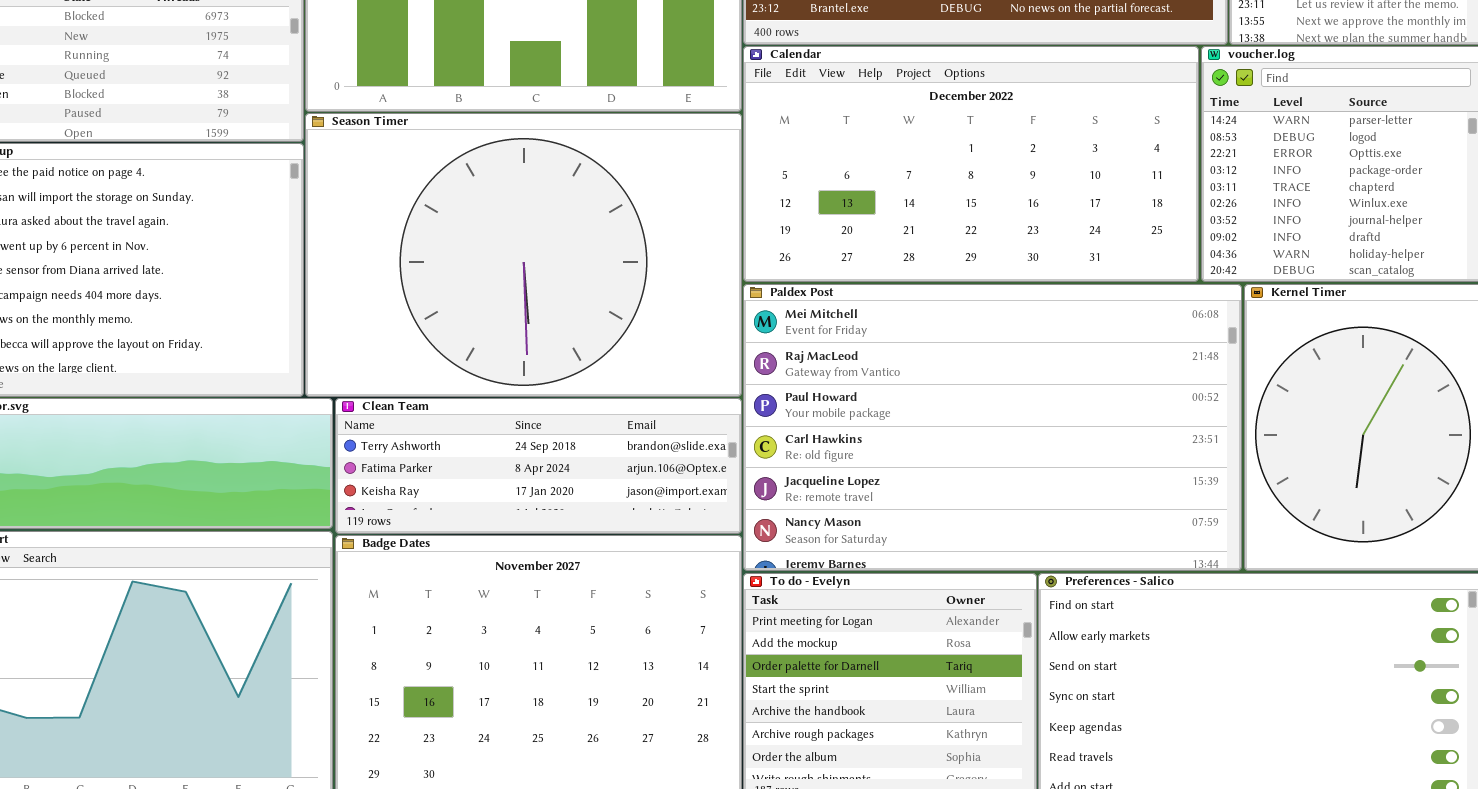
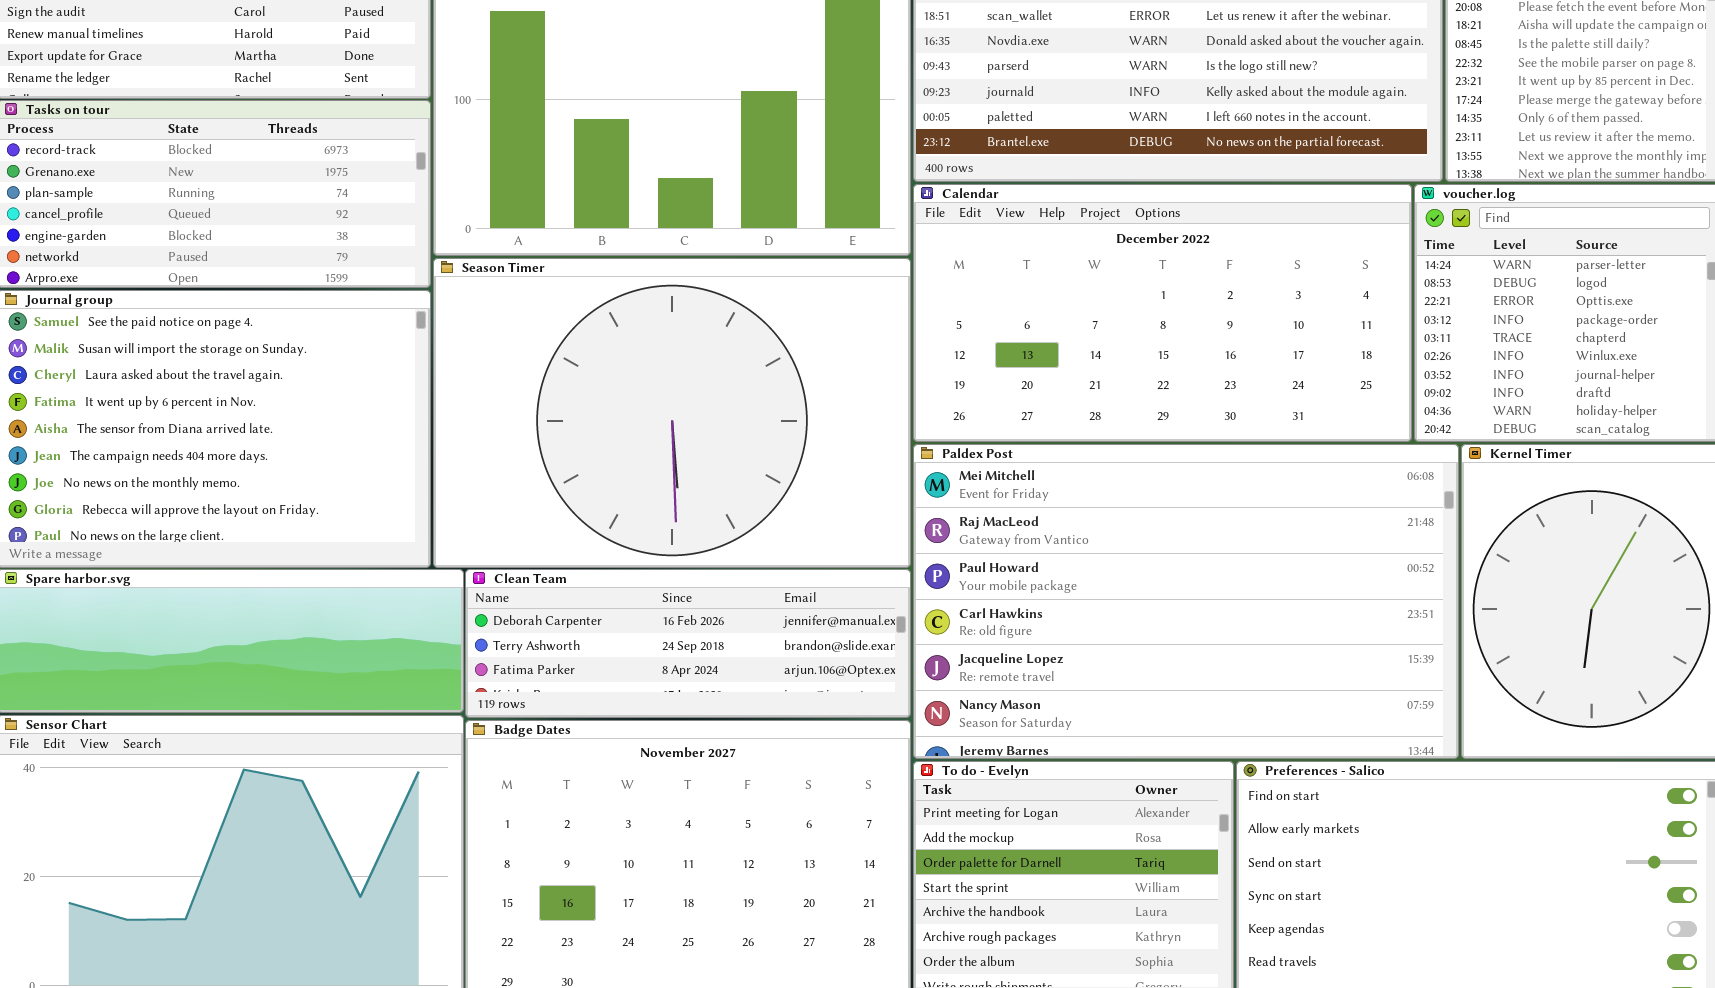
Clean Team: [335,398,742,534] -> [465,569,911,718], scrolled up 1 row

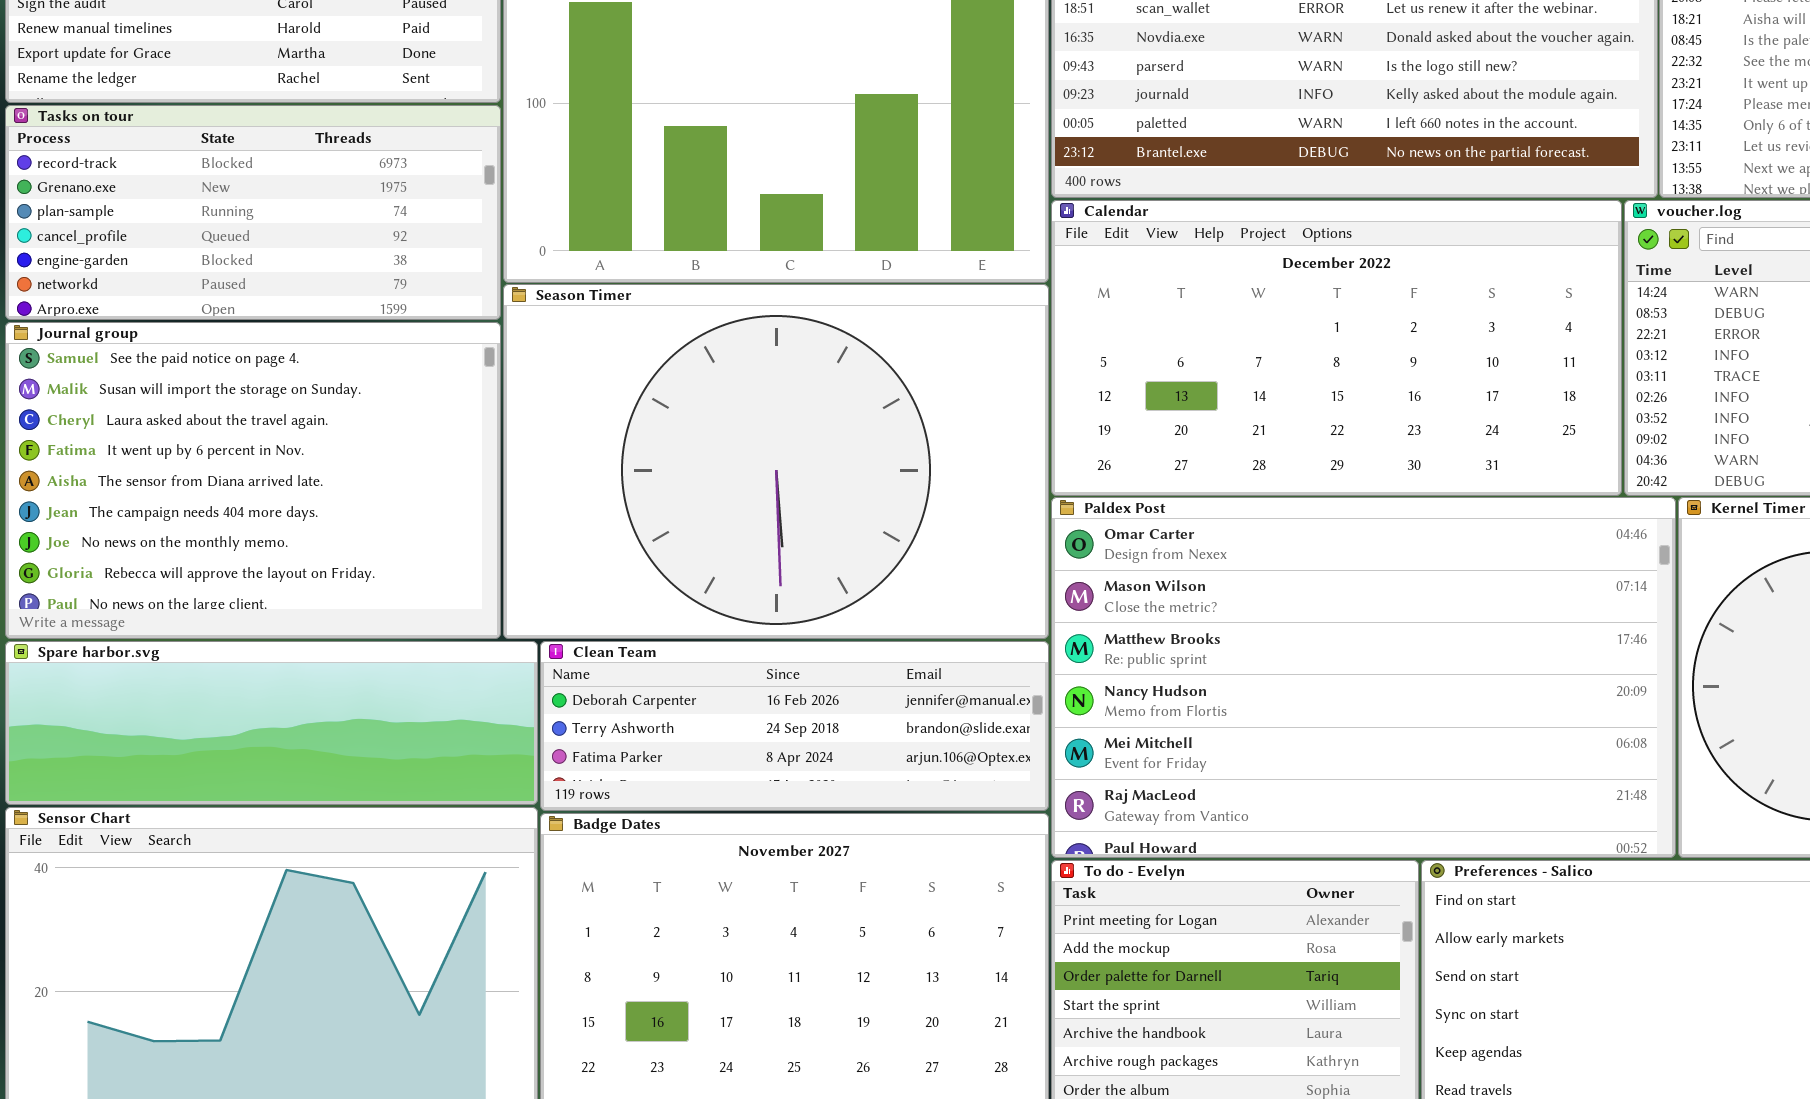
Paldex Post: [913,444,1459,759] -> [1051,497,1676,858], scrolled up 4 rows

